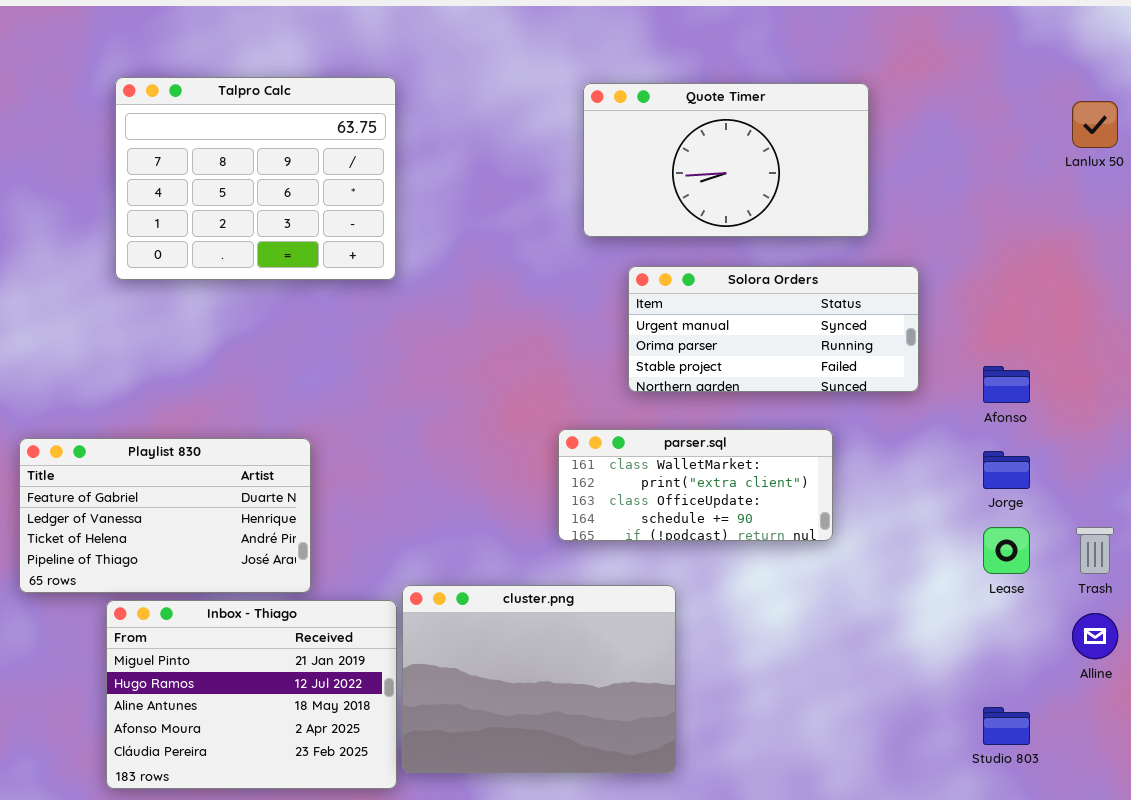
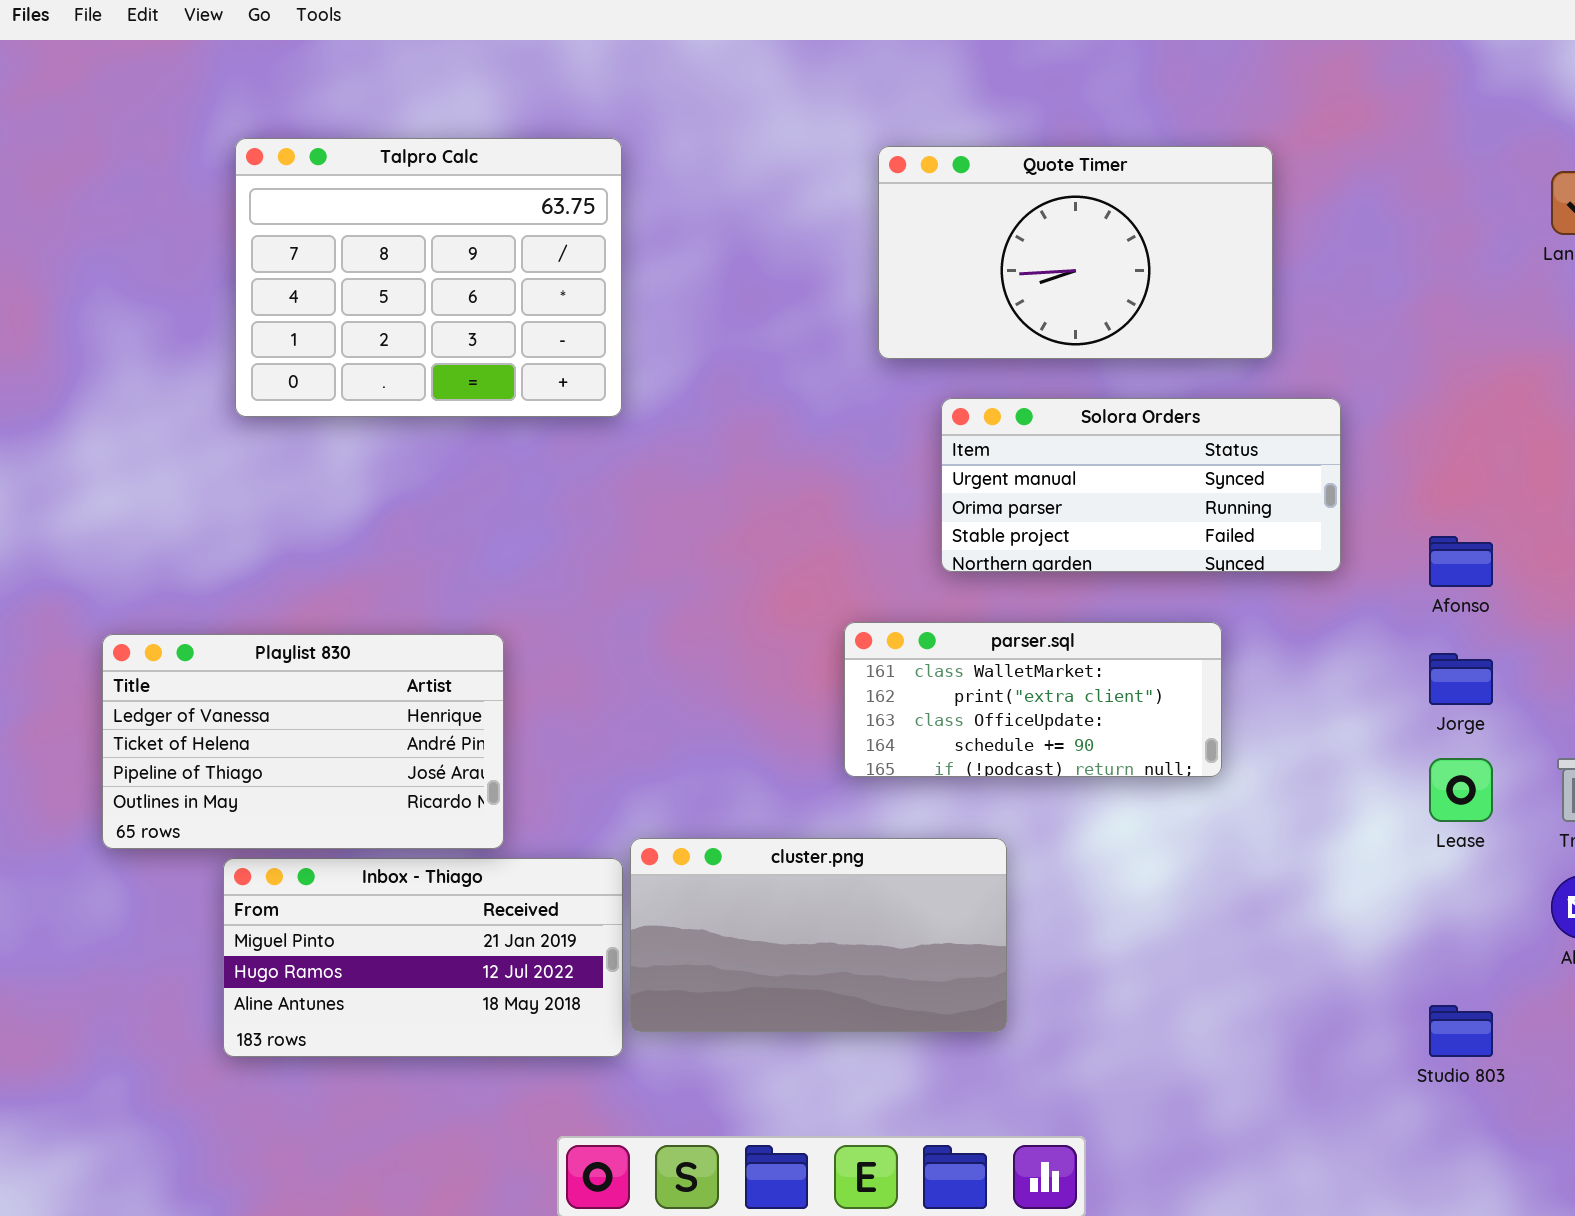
Playlist 830: [19,438,311,593] -> [102,634,504,849], scrolled down 1 row
cluster.png: [402,585,676,773] -> [630,838,1007,1032], resized
Inbox - Thiago: [106,600,397,789] -> [223,858,623,1057], resized

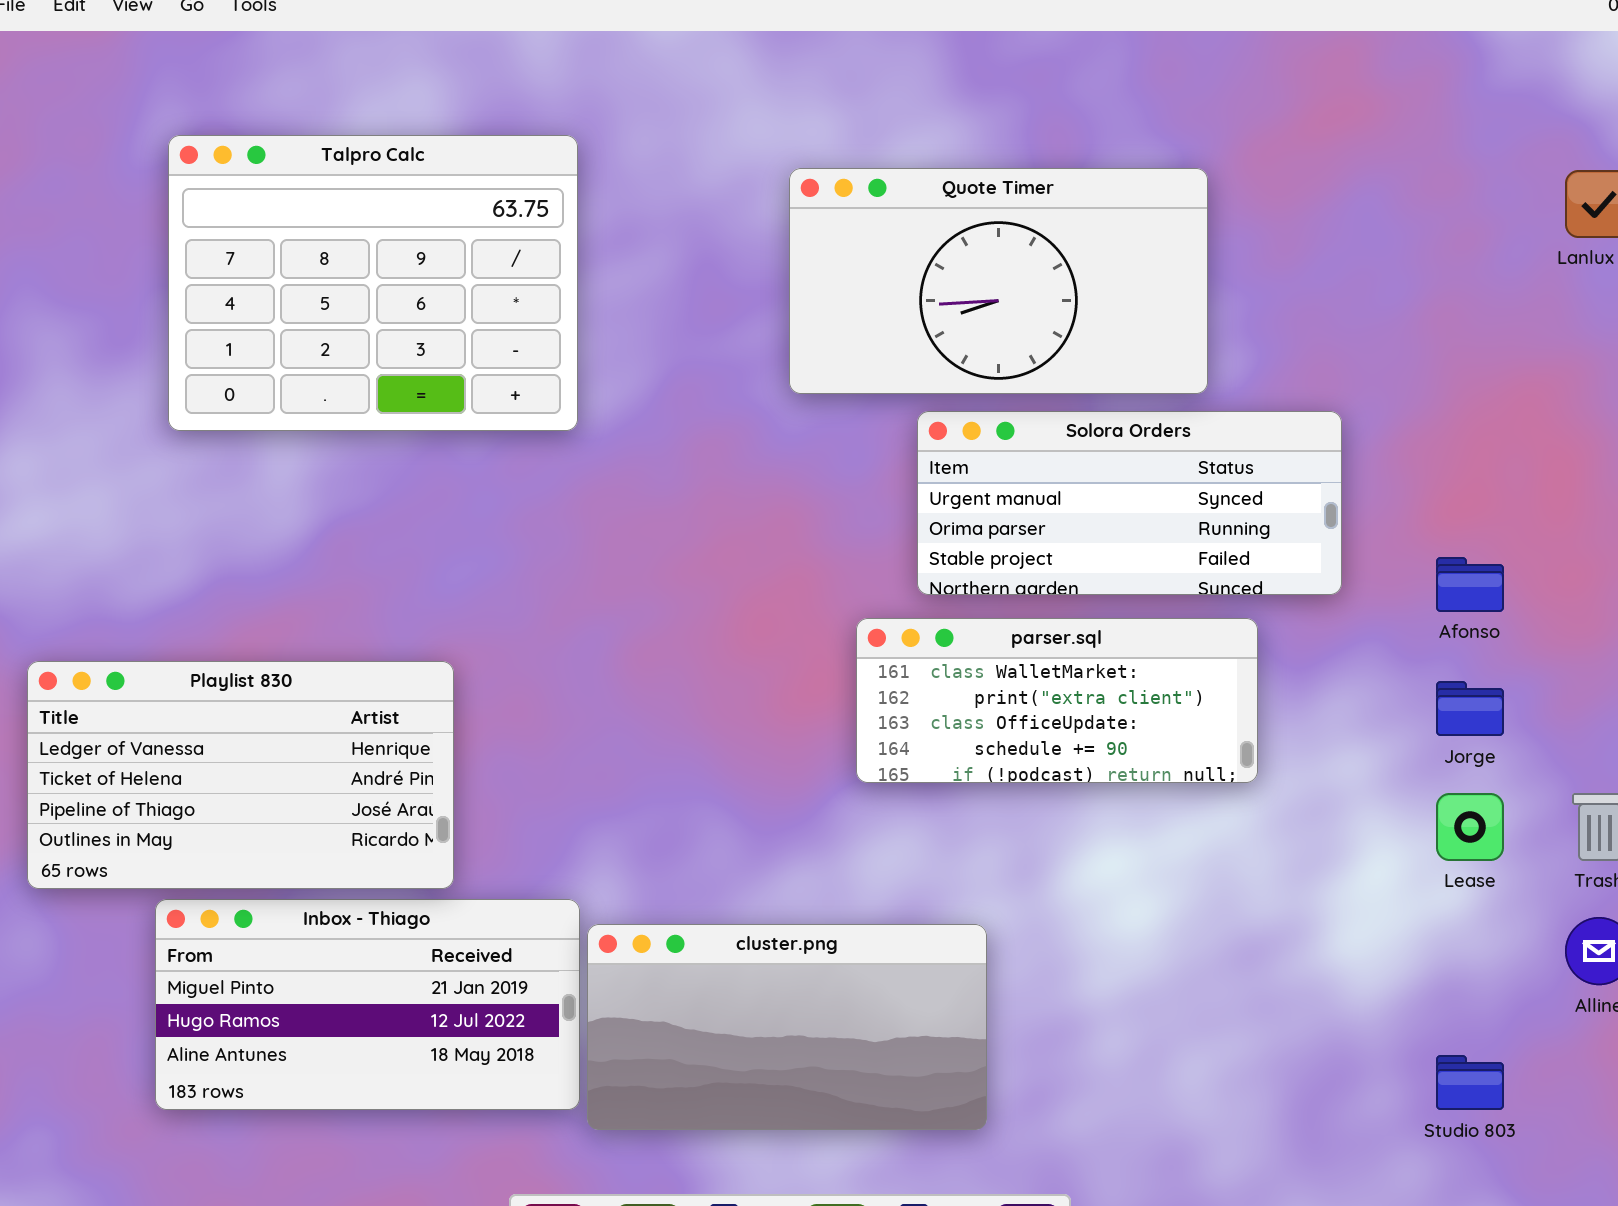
Quote Timer: [878,146,1273,359] -> [789,168,1208,394], moved
parser.sql: [844,622,1222,777] -> [856,618,1258,783], moved
cluster.png: [630,838,1007,1032] -> [587,924,987,1130], moved

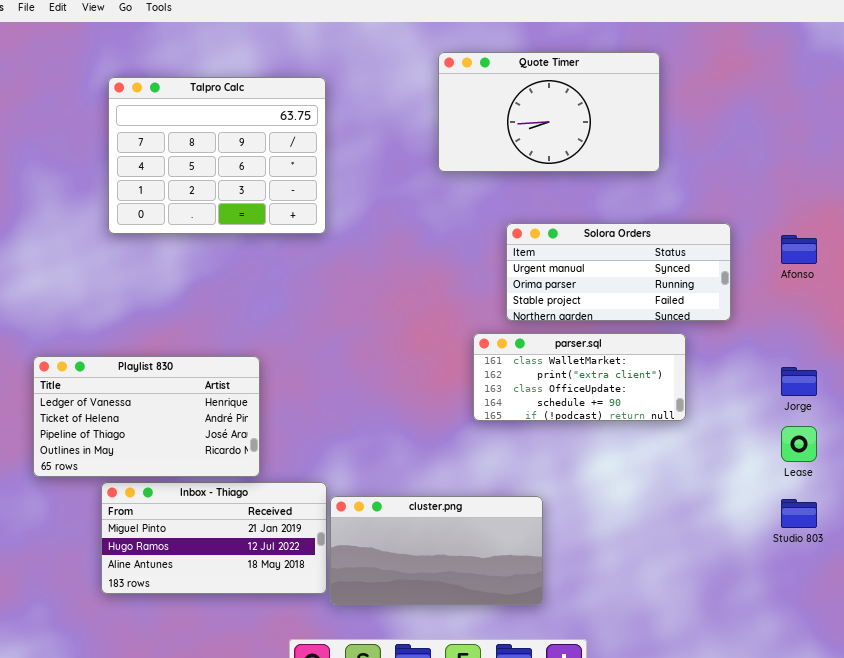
Quote Timer: [789,168,1208,394] -> [438,52,660,172], moved
Afonso: [1436,557,1504,612] -> [781,235,817,264], moved
Studio 803: [1436,1055,1504,1110] -> [781,499,817,528], moved

